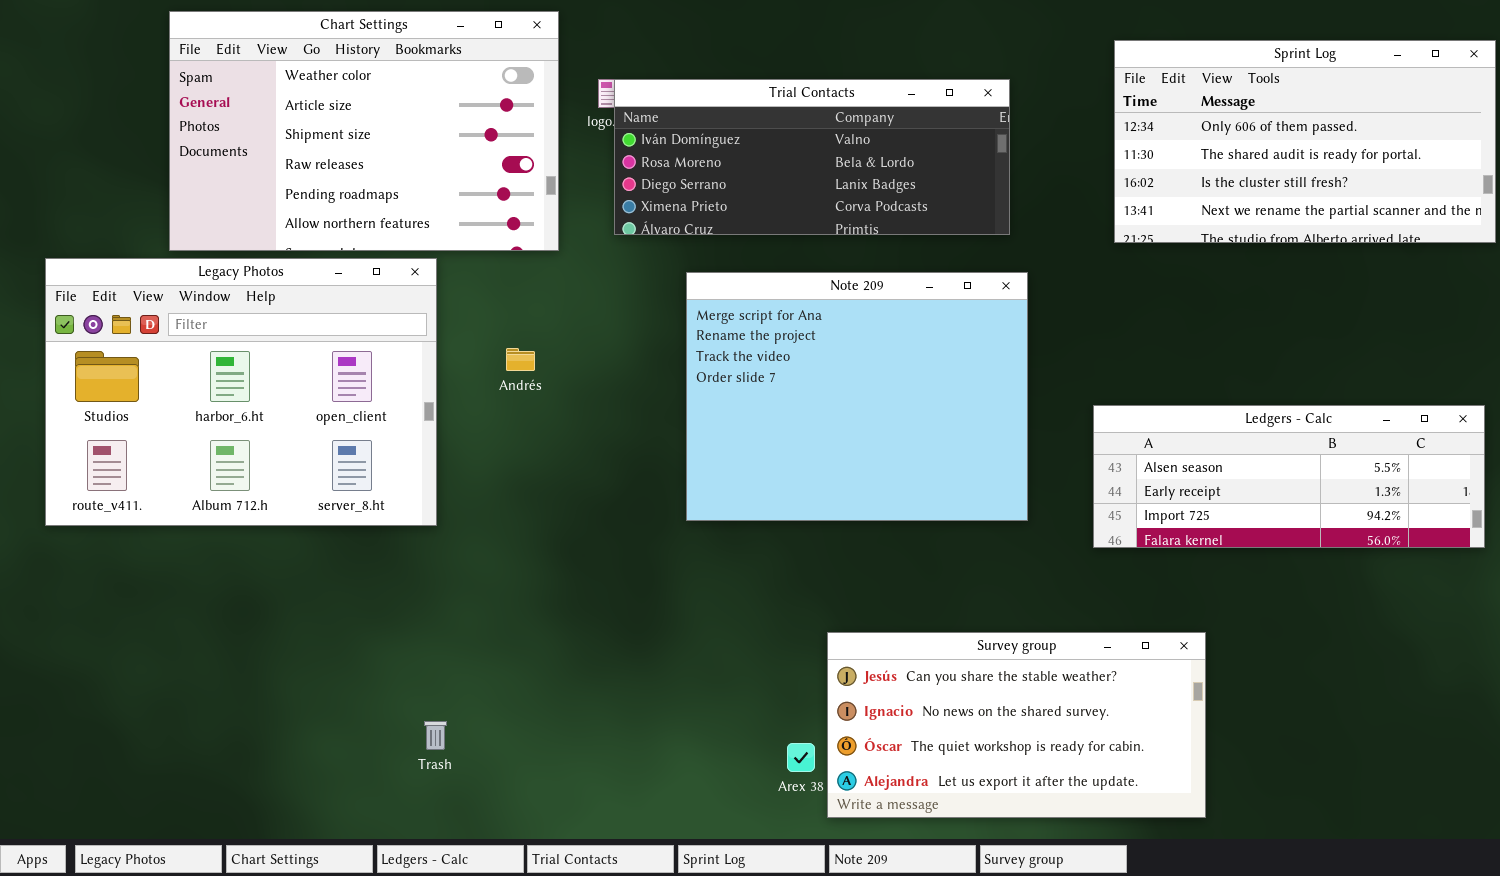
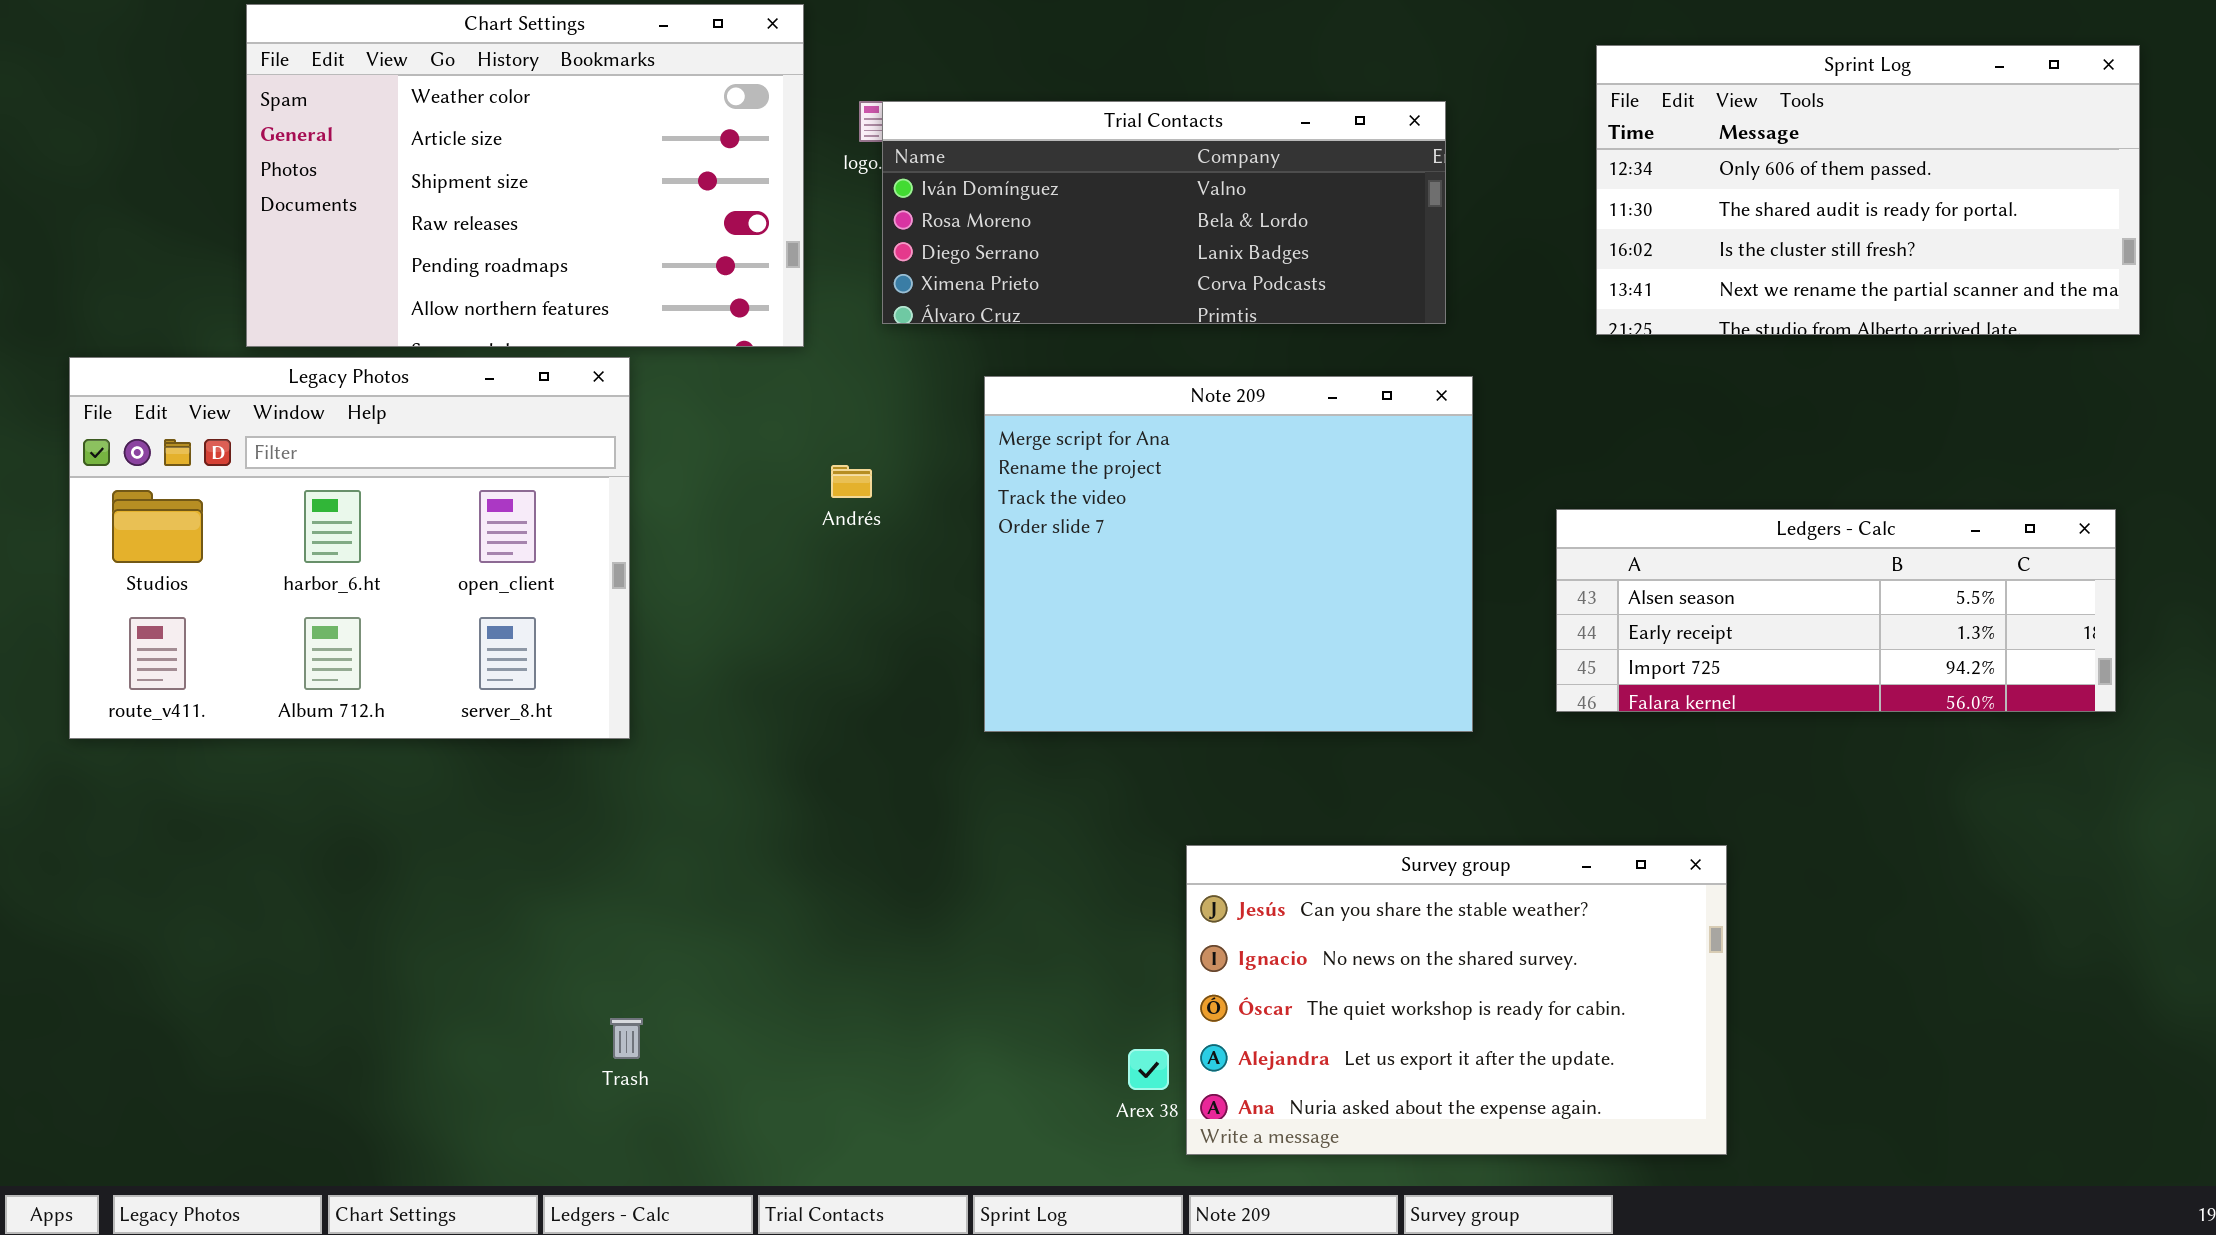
Andrés: [506,348,535,371] -> [831,465,872,498], moved
Ledgers - Calc: [1093,405,1485,548] -> [1556,509,2116,712], moved
Survey group: [827,632,1206,818] -> [1186,845,1727,1155], resized

